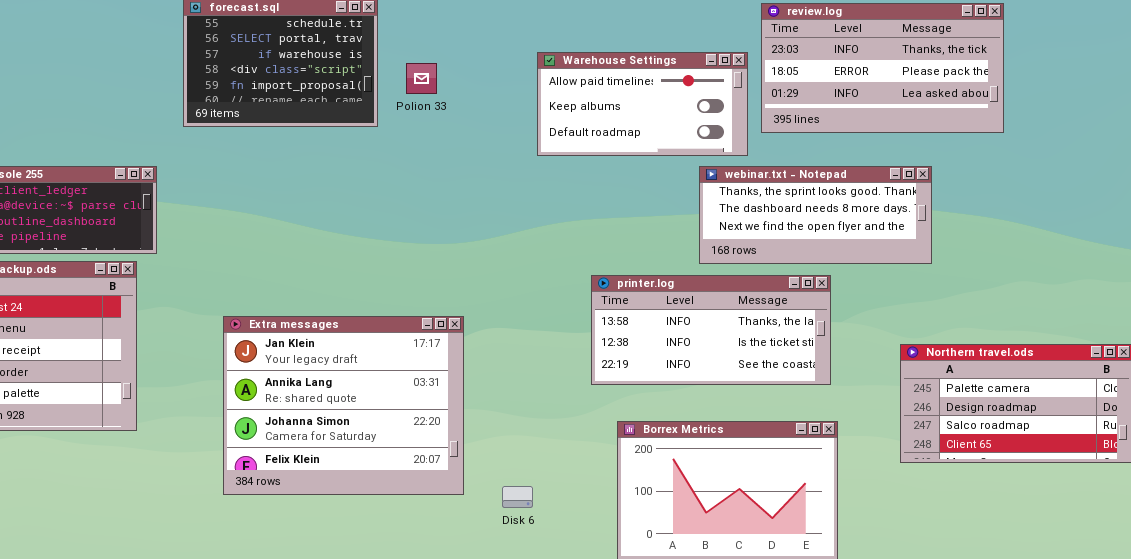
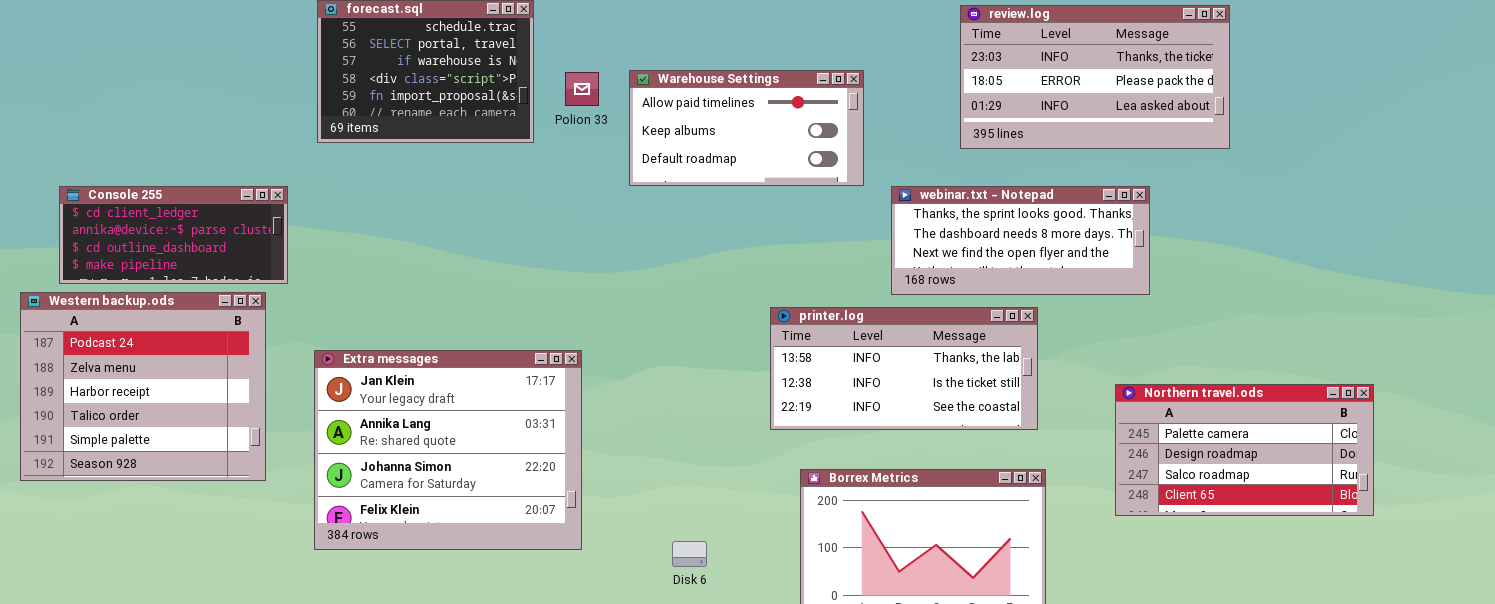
Warehouse Settings: [537,52,748,156] -> [629,70,864,186], moved
Extra messages: [223,316,464,495] -> [314,350,582,550], moved

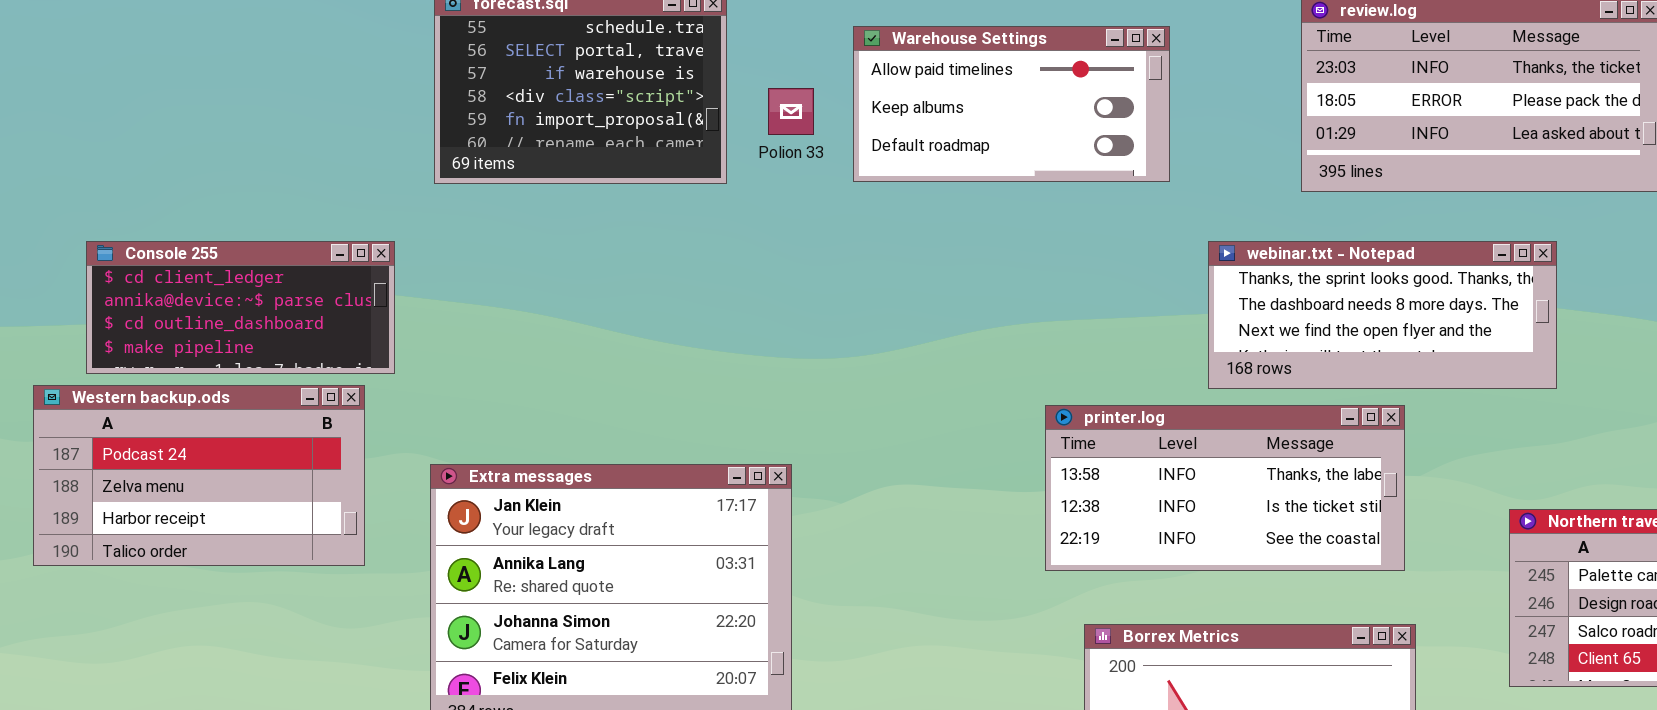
Warehouse Settings: [629,70,864,186] -> [853,26,1170,182], moved
Western backup.ods: [20,292,266,481] -> [33,385,365,566], resized

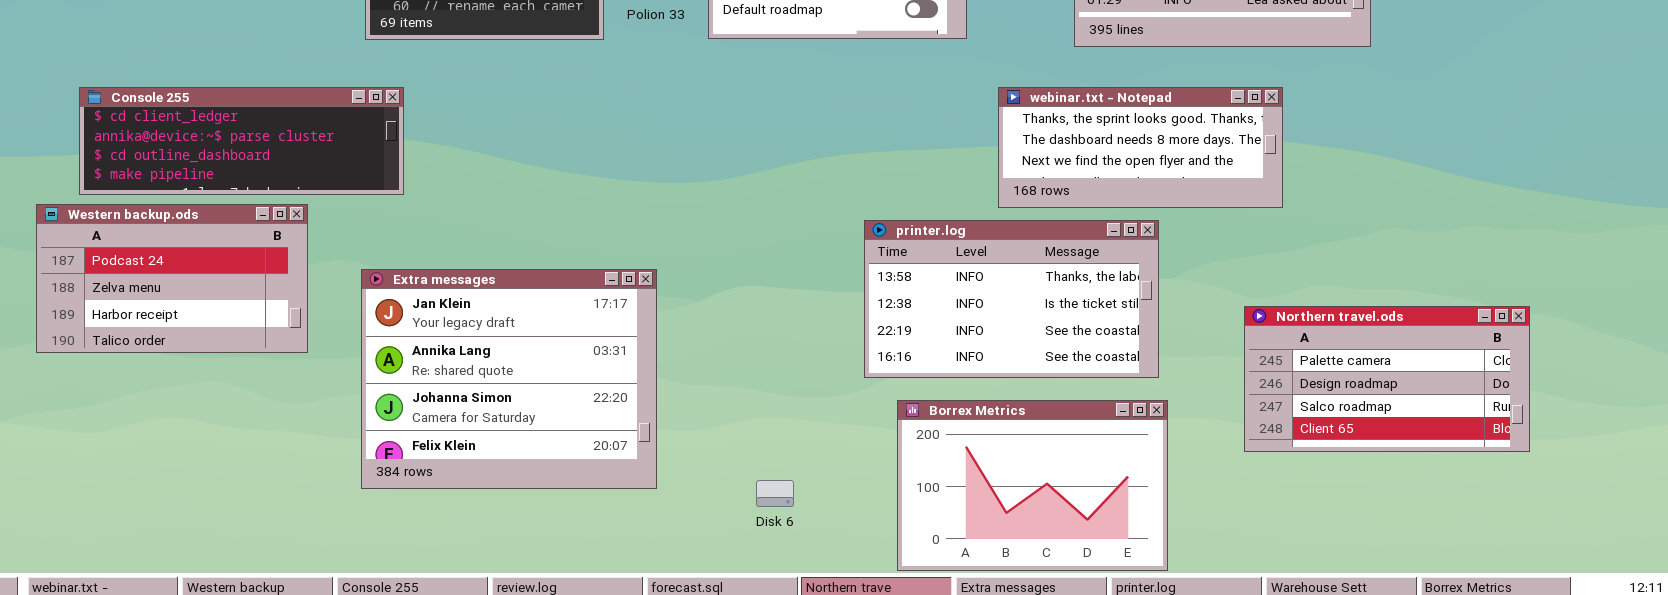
Console 255: [86,241,395,374] -> [79,87,404,195], resized
printer.log: [1045,405,1405,571] -> [864,220,1159,378], resized

